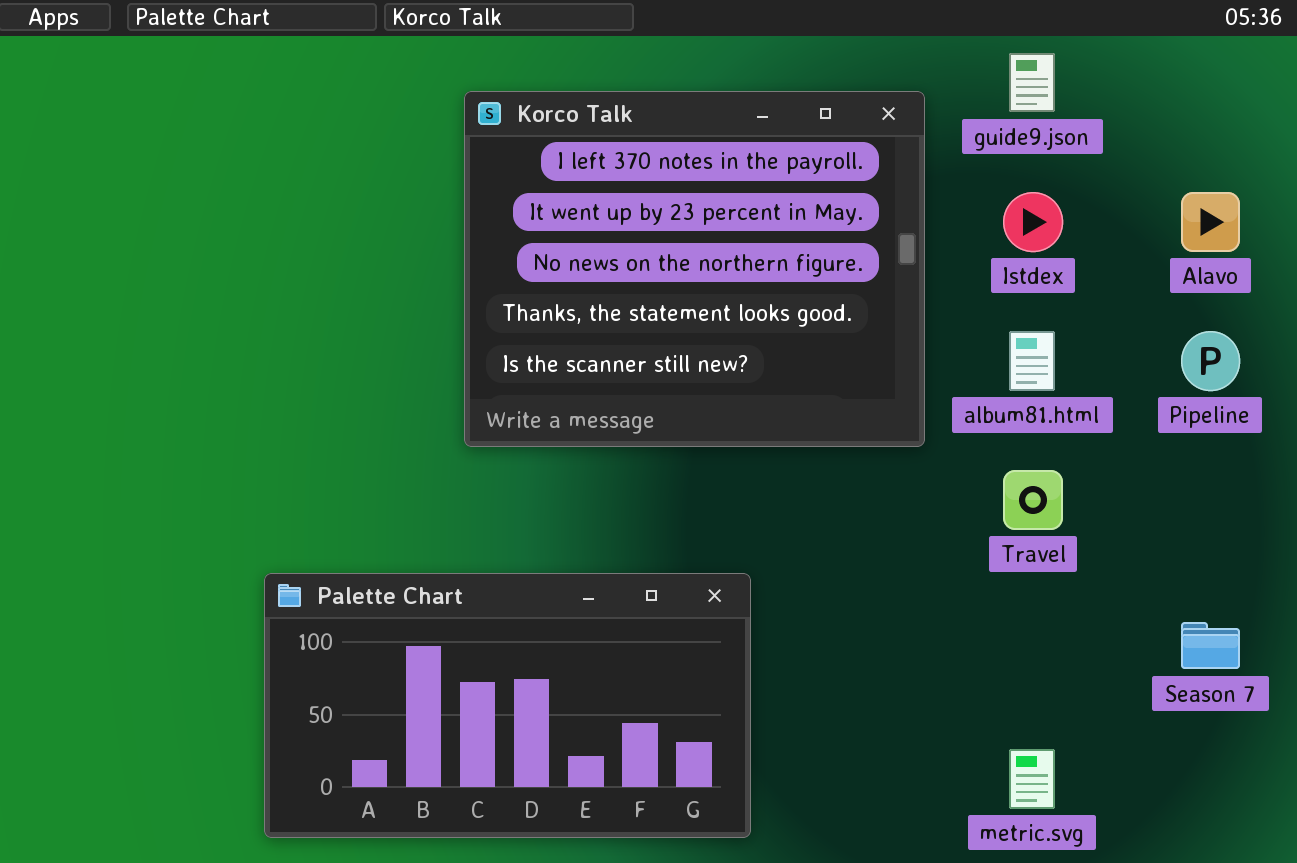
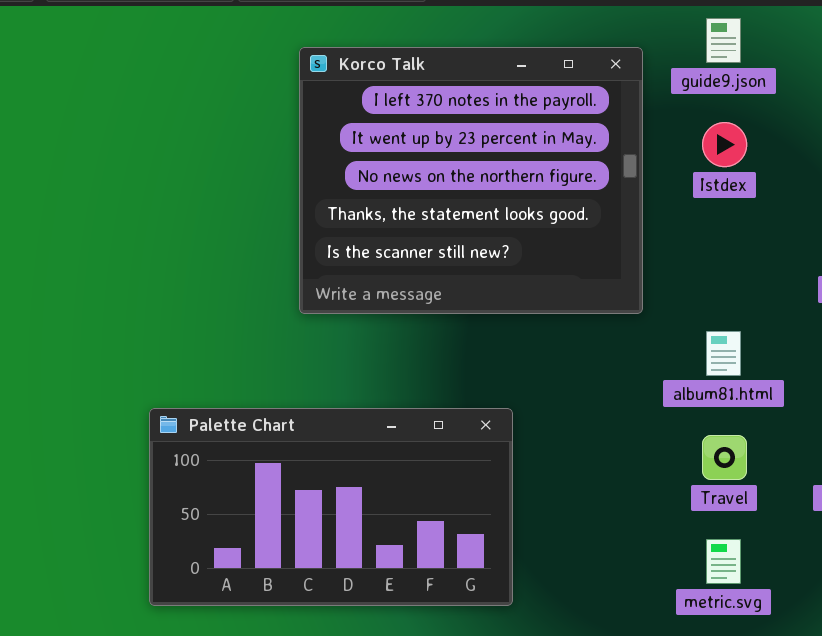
album81.html: [1009,331,1055,391] -> [706,331,741,376], moved
Travel: [1003,470,1063,530] -> [702,435,747,480], moved

